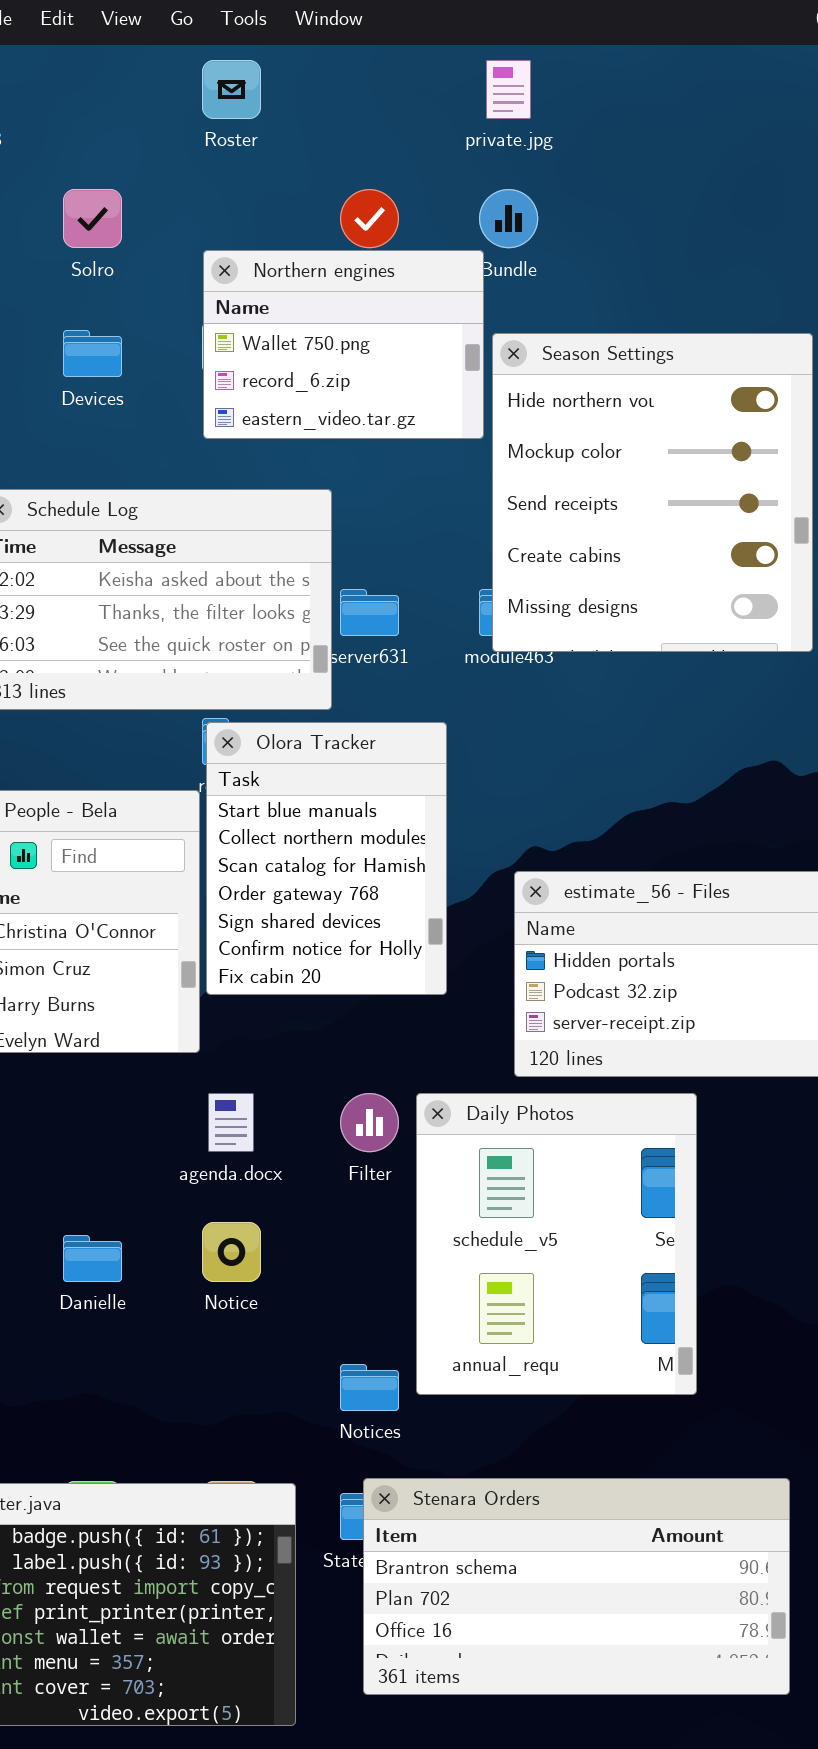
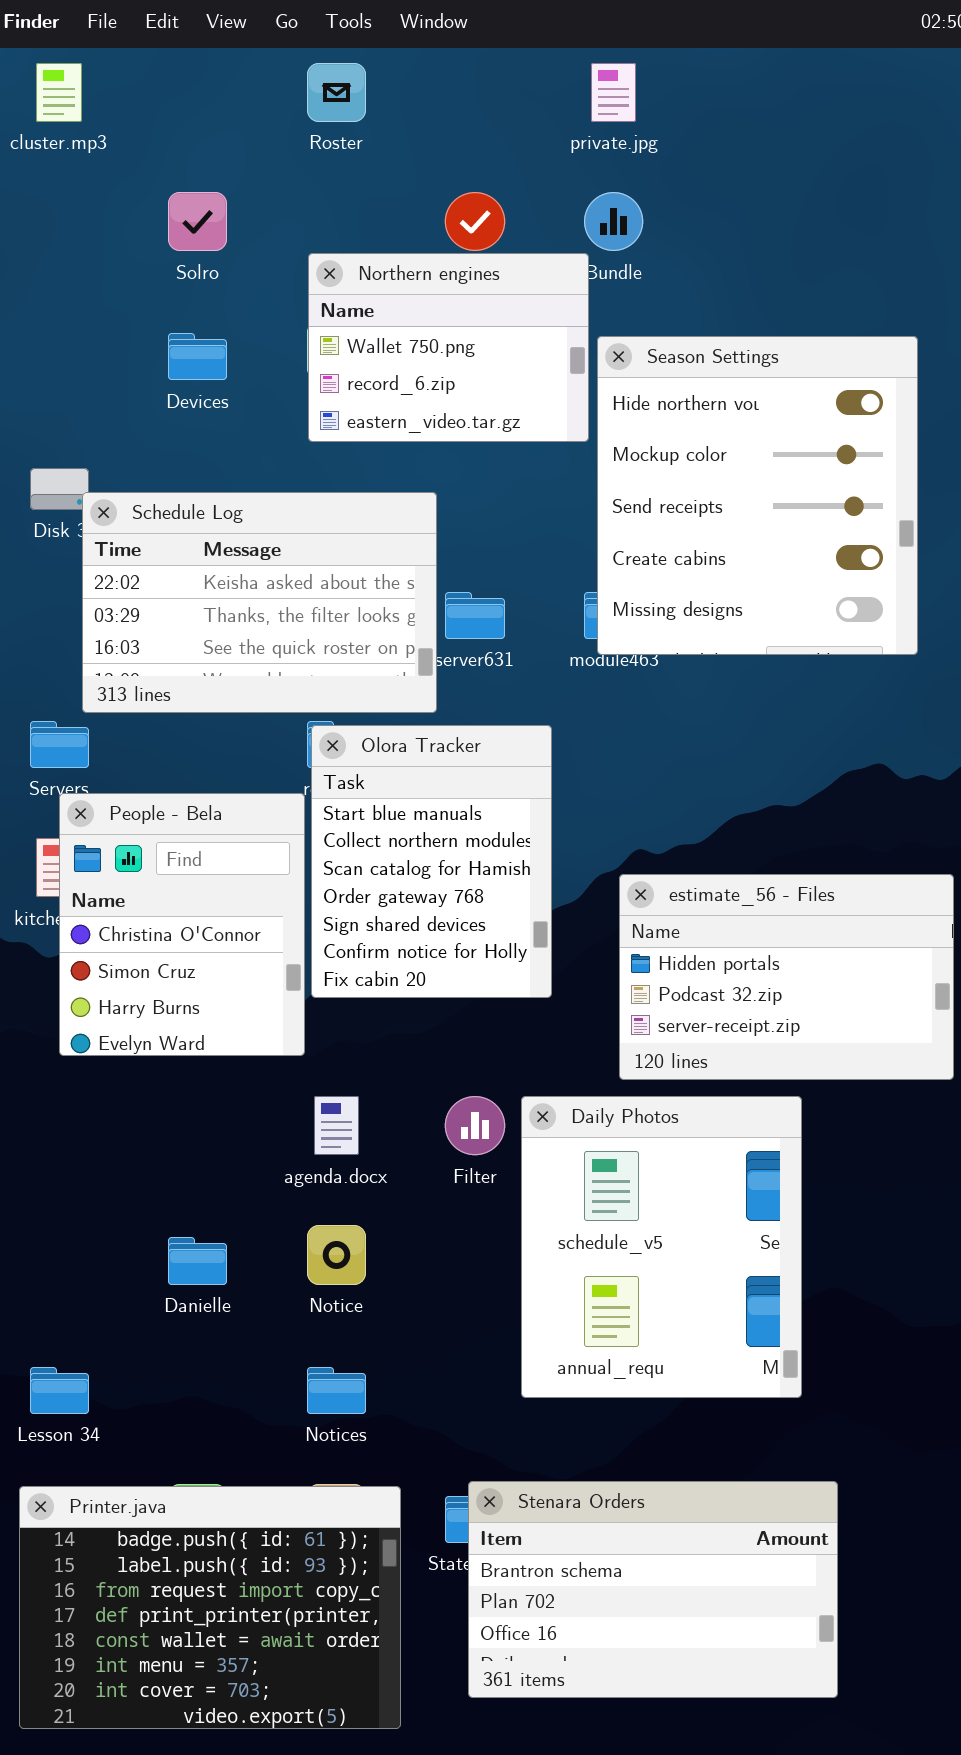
Notices: [340,1364,399,1411] -> [307,1367,366,1414], moved
Stenara Orders: [363,1478,790,1695] -> [468,1481,838,1698], resized

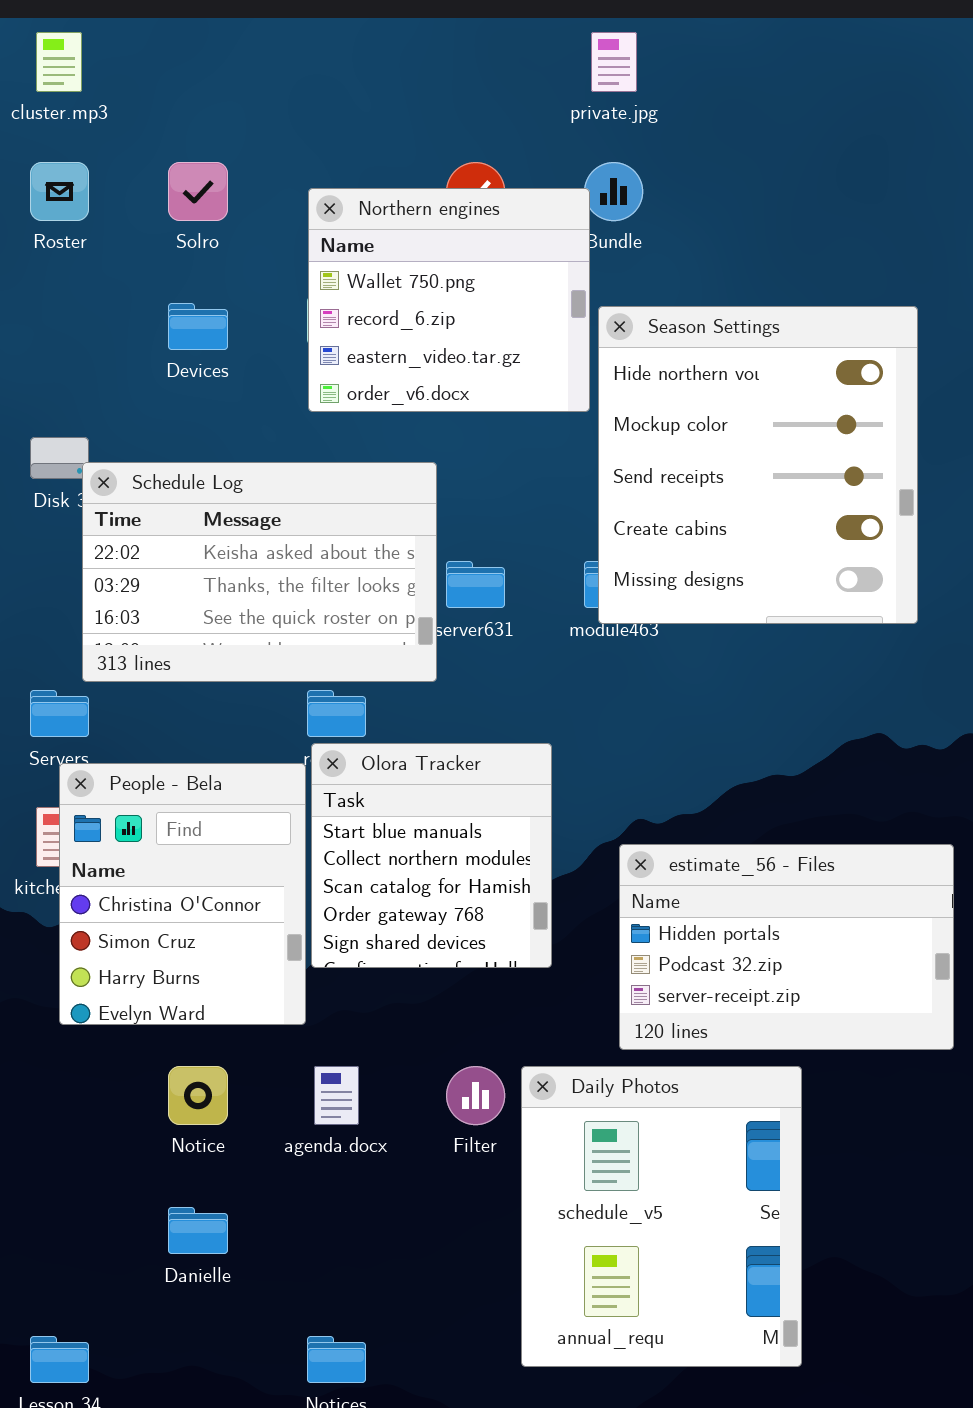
Roster: [307,63,366,122] -> [30,162,89,221], moved
Northern engines: [308,253,589,442] -> [308,188,590,412], resized
Olora Tracker: [311,725,552,998] -> [311,743,552,968], resized
Notice: [307,1225,366,1285] -> [168,1066,228,1125], moved

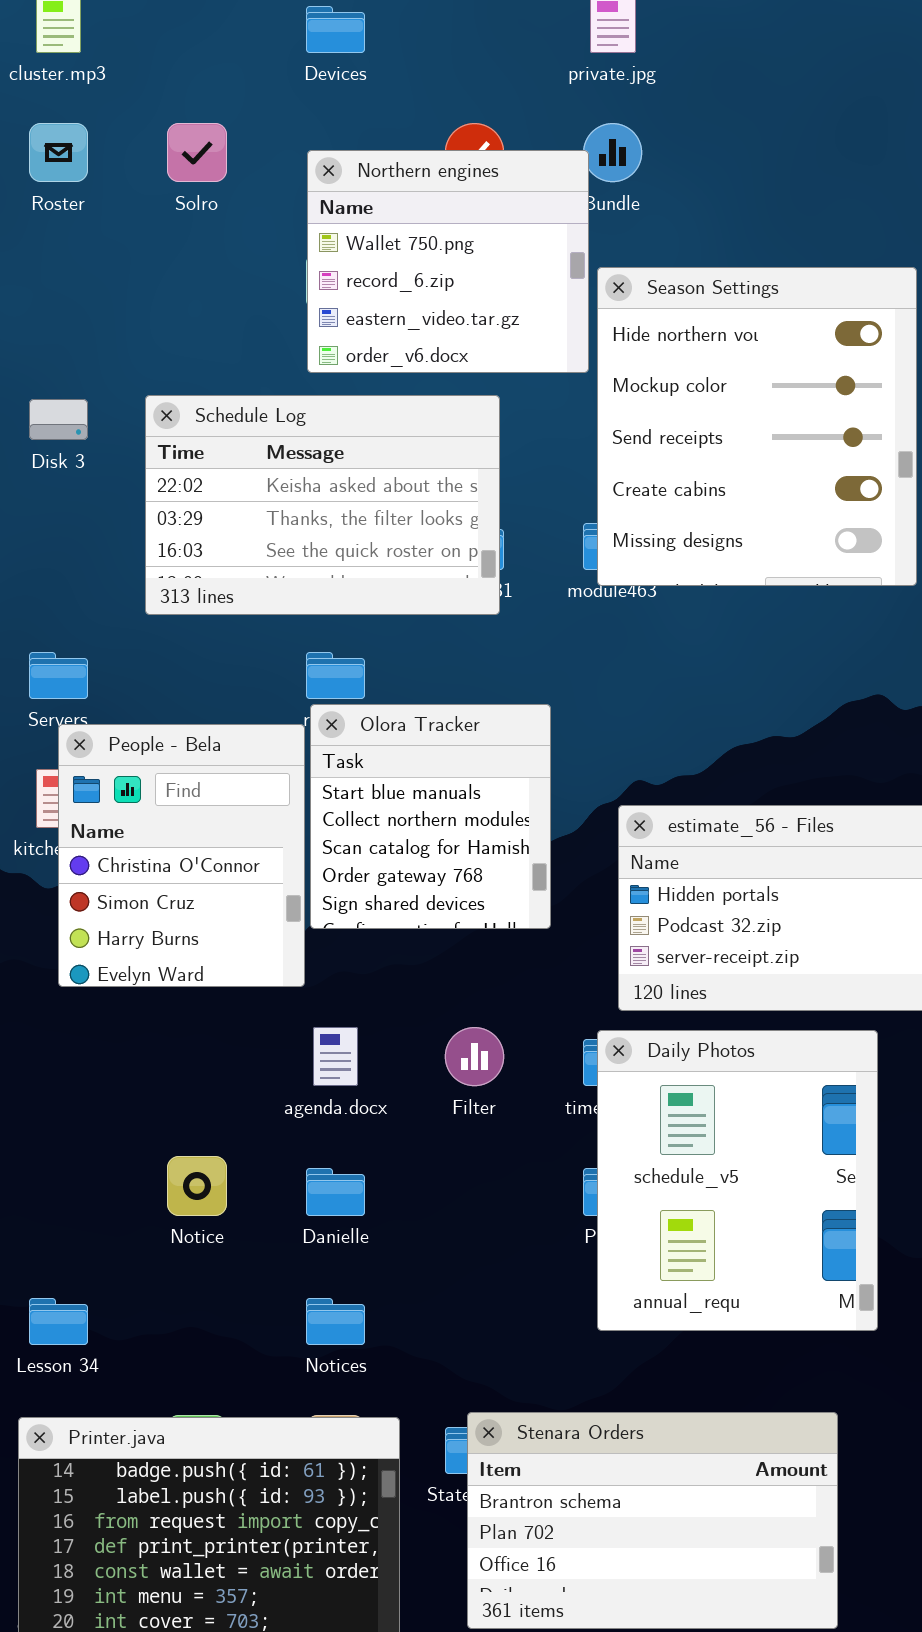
Devices: [168,303,228,350] -> [306,6,365,53], moved
Schedule Log: [82,462,437,682] -> [145,395,500,615], moved
Notice: [168,1066,228,1125] -> [167,1156,227,1216], moved
Daily Photos: [521,1066,802,1367] -> [597,1030,878,1331], moved
Danielle: [168,1207,228,1254] -> [306,1168,365,1216], moved

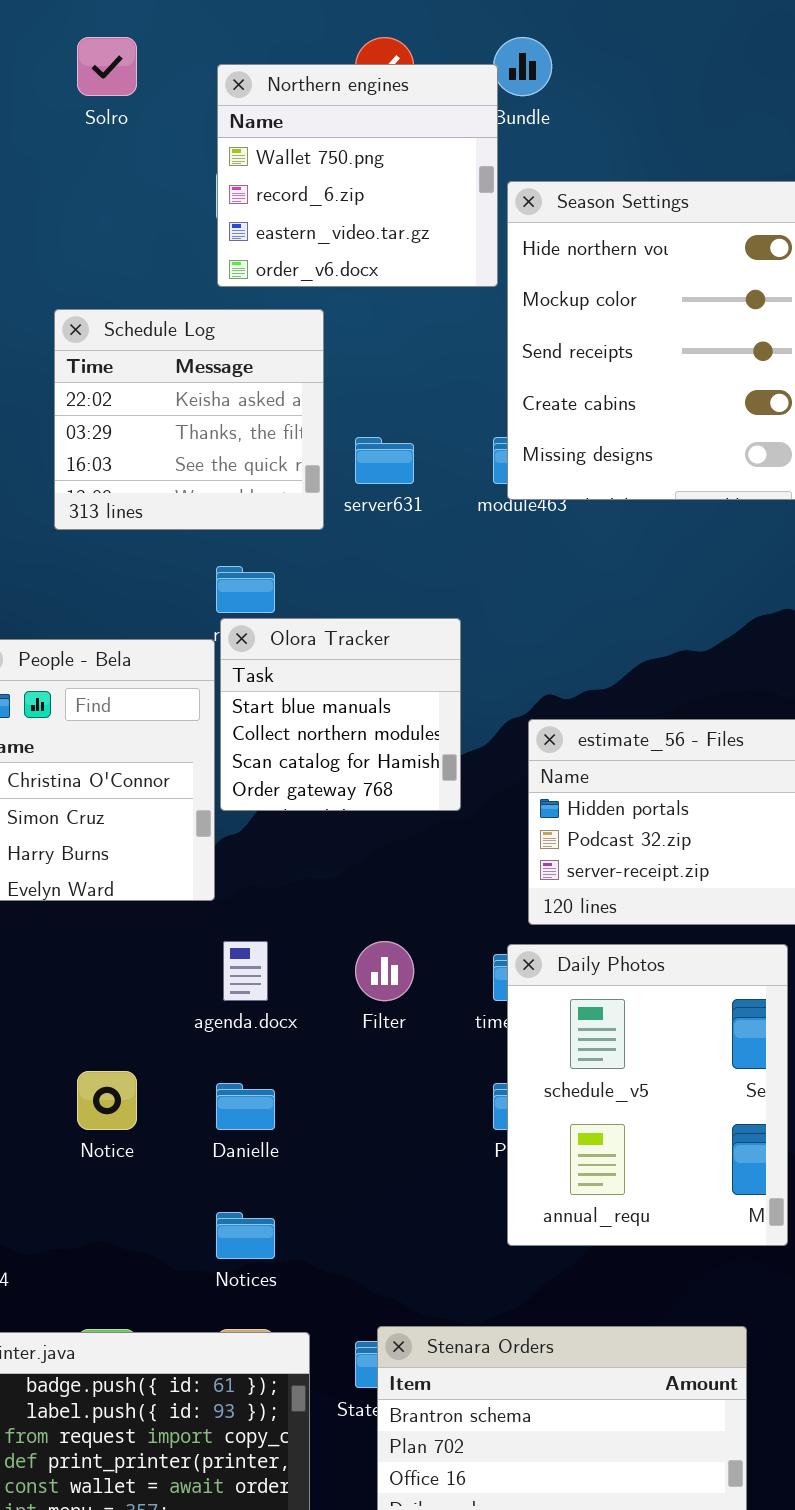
Schedule Log: [145,395,500,615] -> [54,309,324,530], resized
Olora Tracker: [310,704,551,929] -> [220,618,461,811], resized

